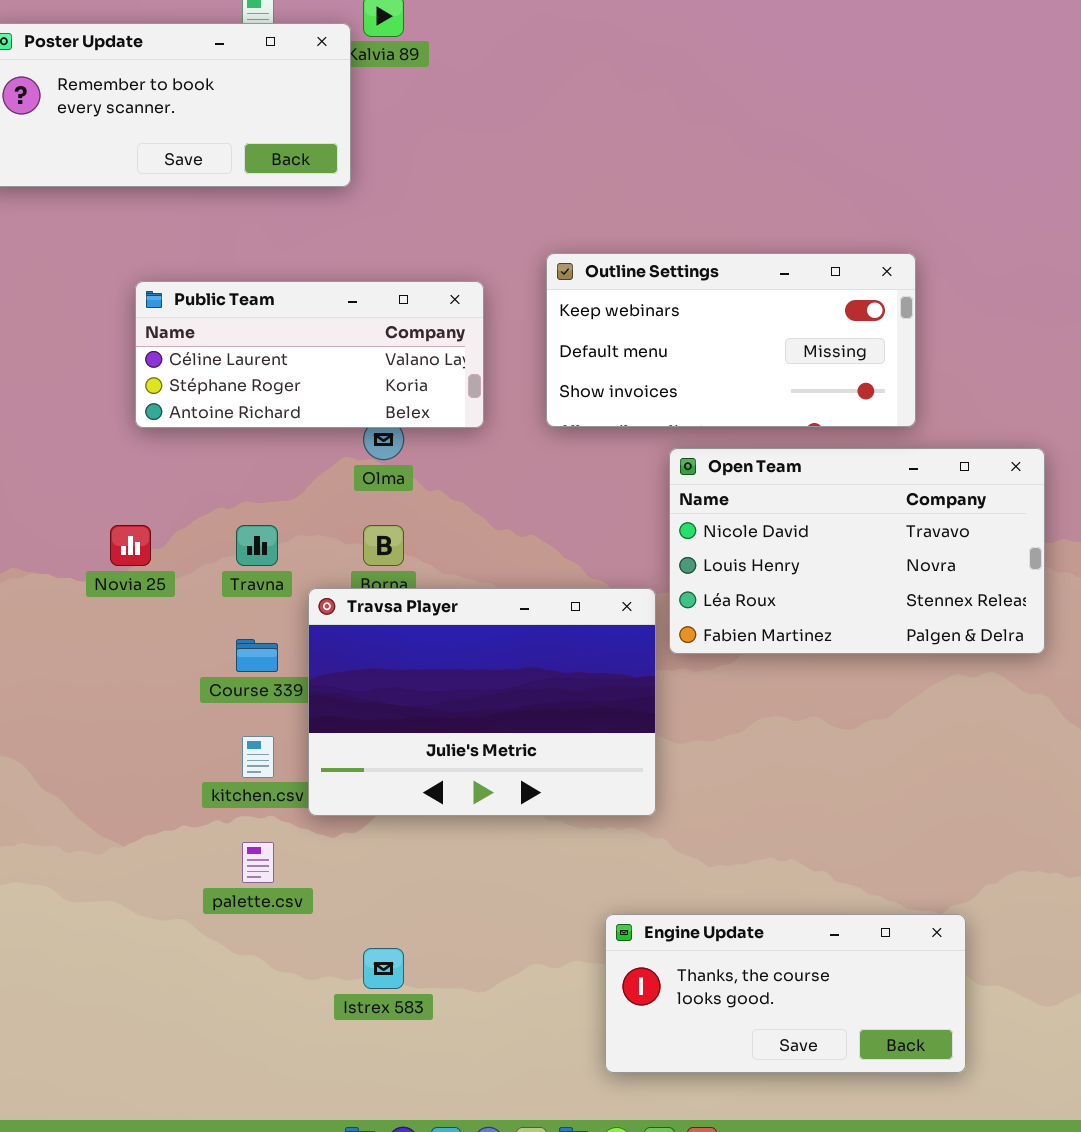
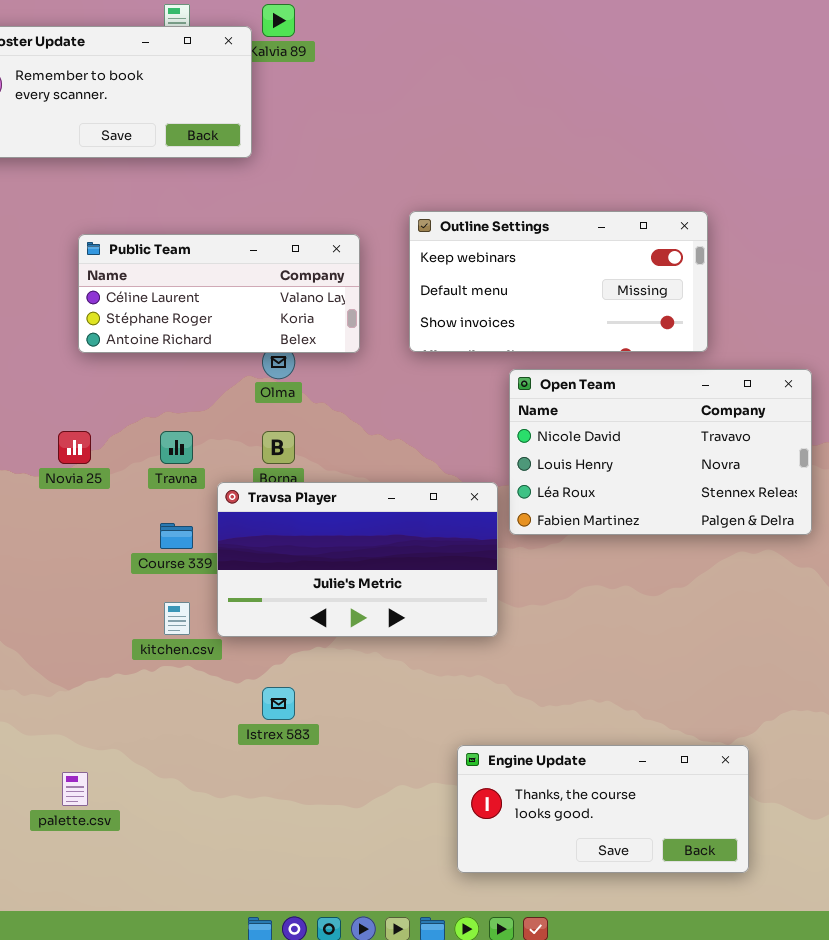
Travsa Player: [308,588,656,816] -> [217,482,498,637], resized
palette.csv: [242,842,274,883] -> [62,772,88,806], moved
Istrex 583: [363,948,404,989] -> [262,687,295,720], moved

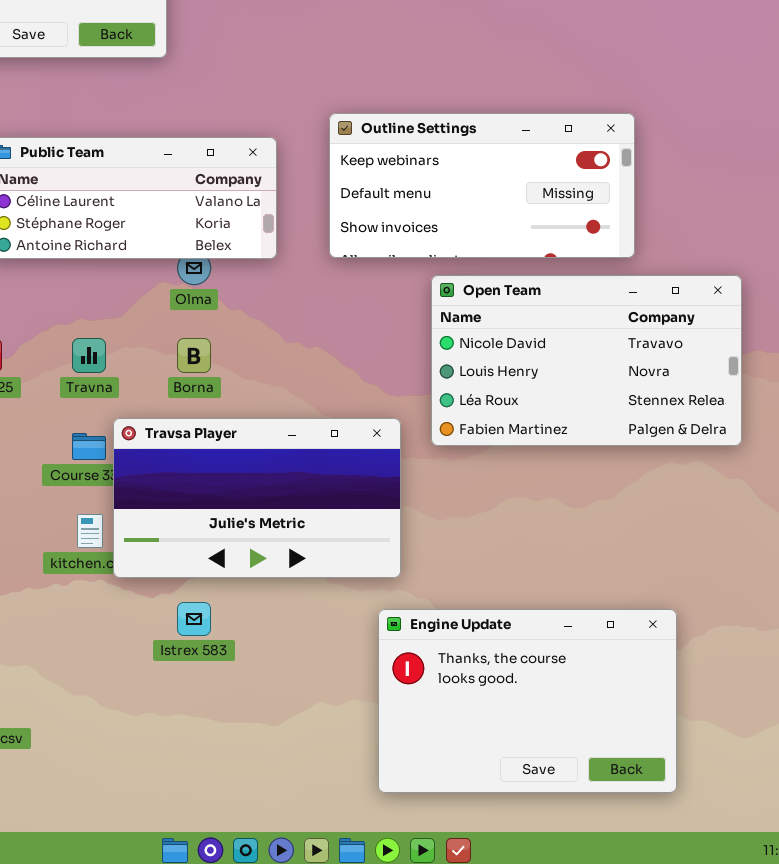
Travsa Player: [217,482,498,637] -> [113,418,401,578], moved
Engine Update: [457,745,749,873] -> [378,609,677,793], resized

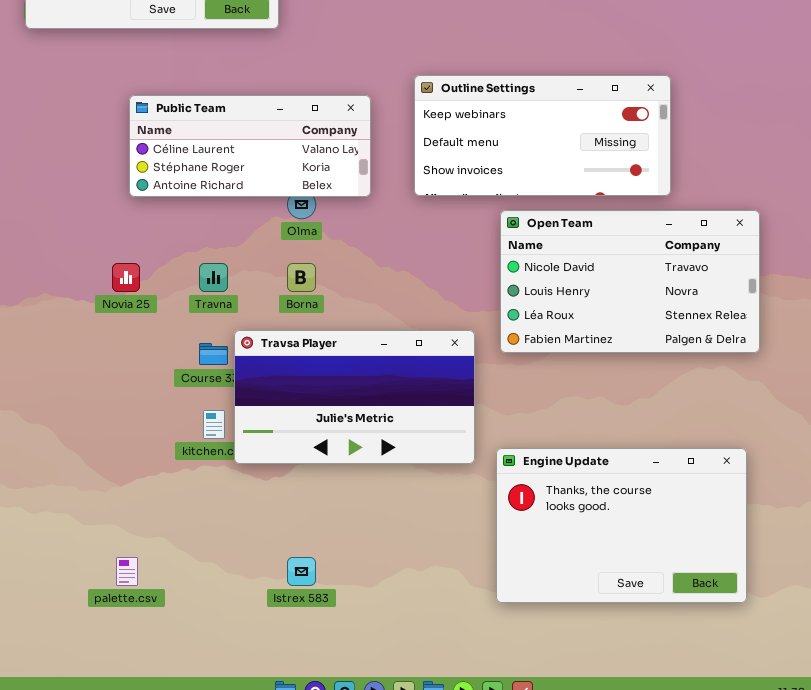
Istrex 583: [177,602,211,636] -> [287,557,316,586], moved
Engine Update: [378,609,677,793] -> [496,448,747,603], moved

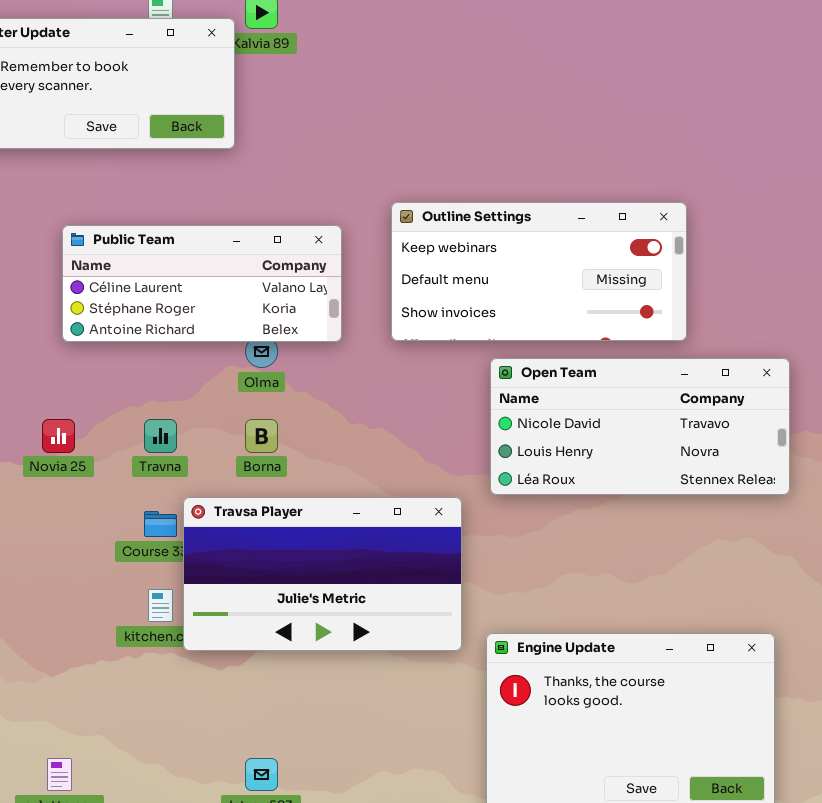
Open Team: [500,210,760,353] -> [490,358,790,495], resized

